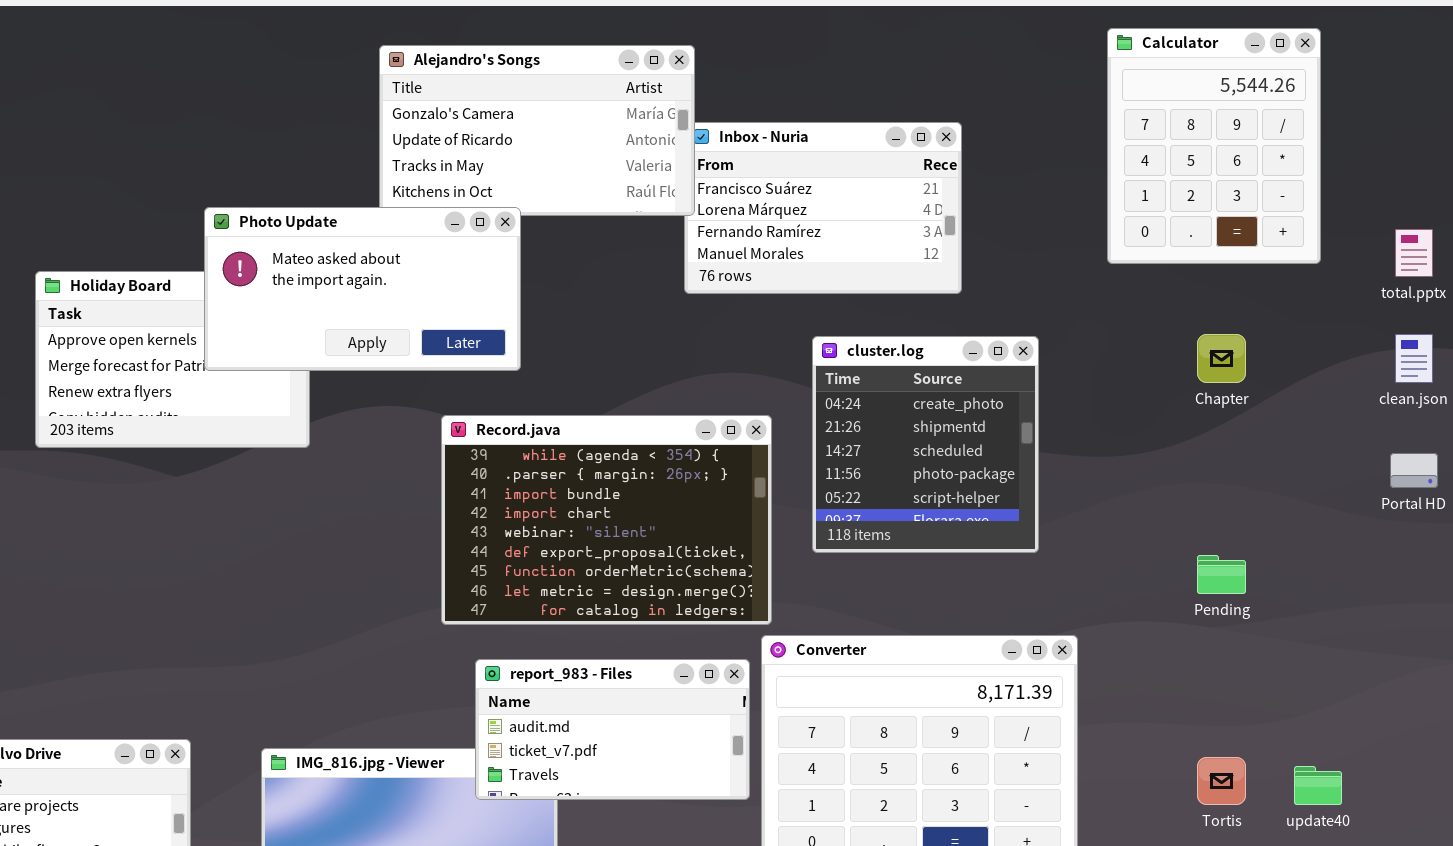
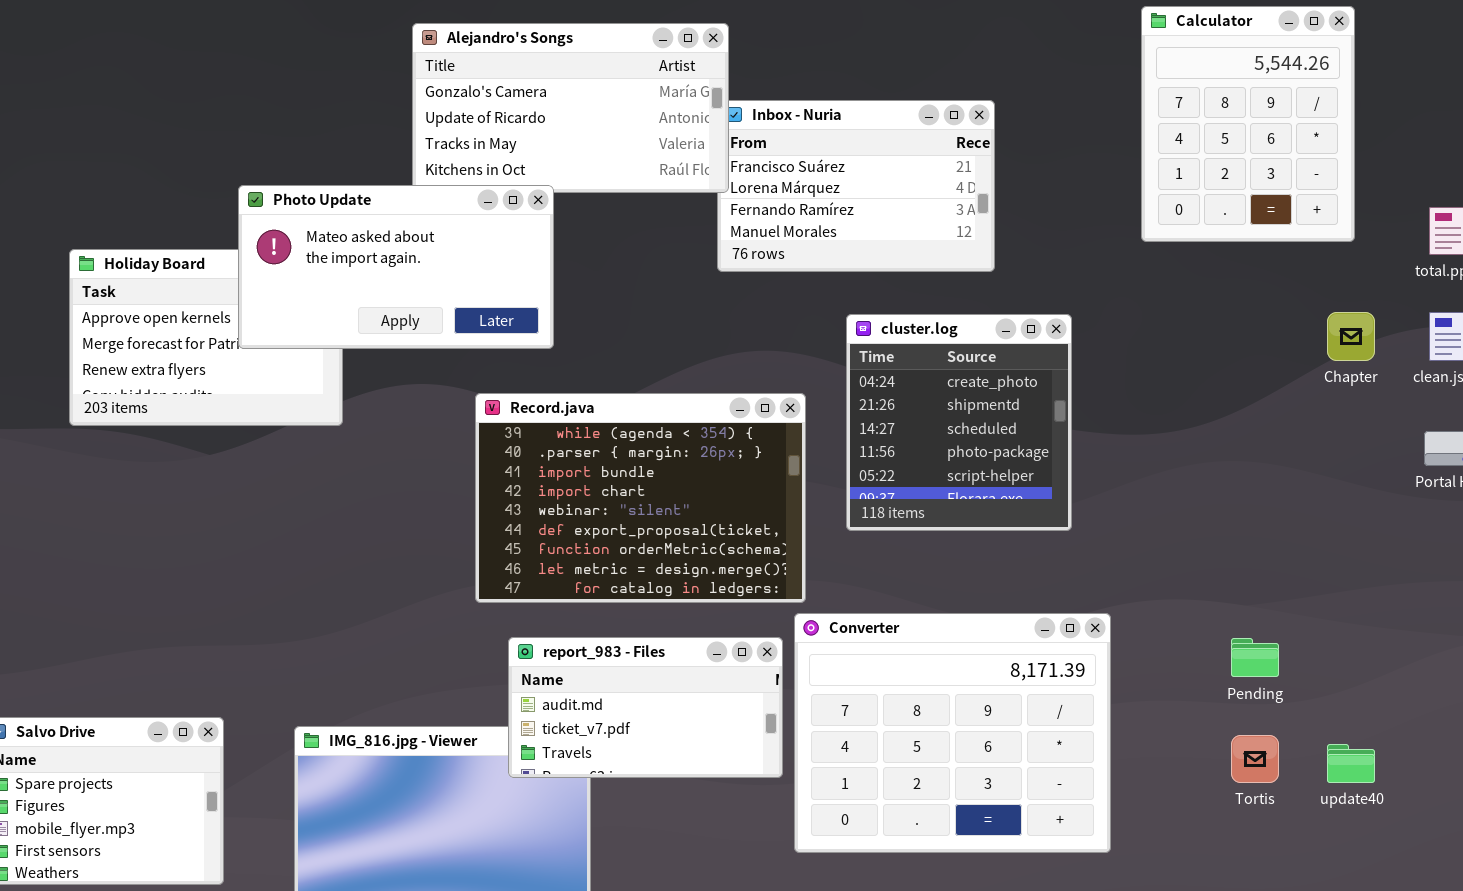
Chapter: [1197,334,1246,383] -> [1327,312,1375,361], moved
Pending: [1197,555,1246,594] -> [1231,638,1279,677], moved

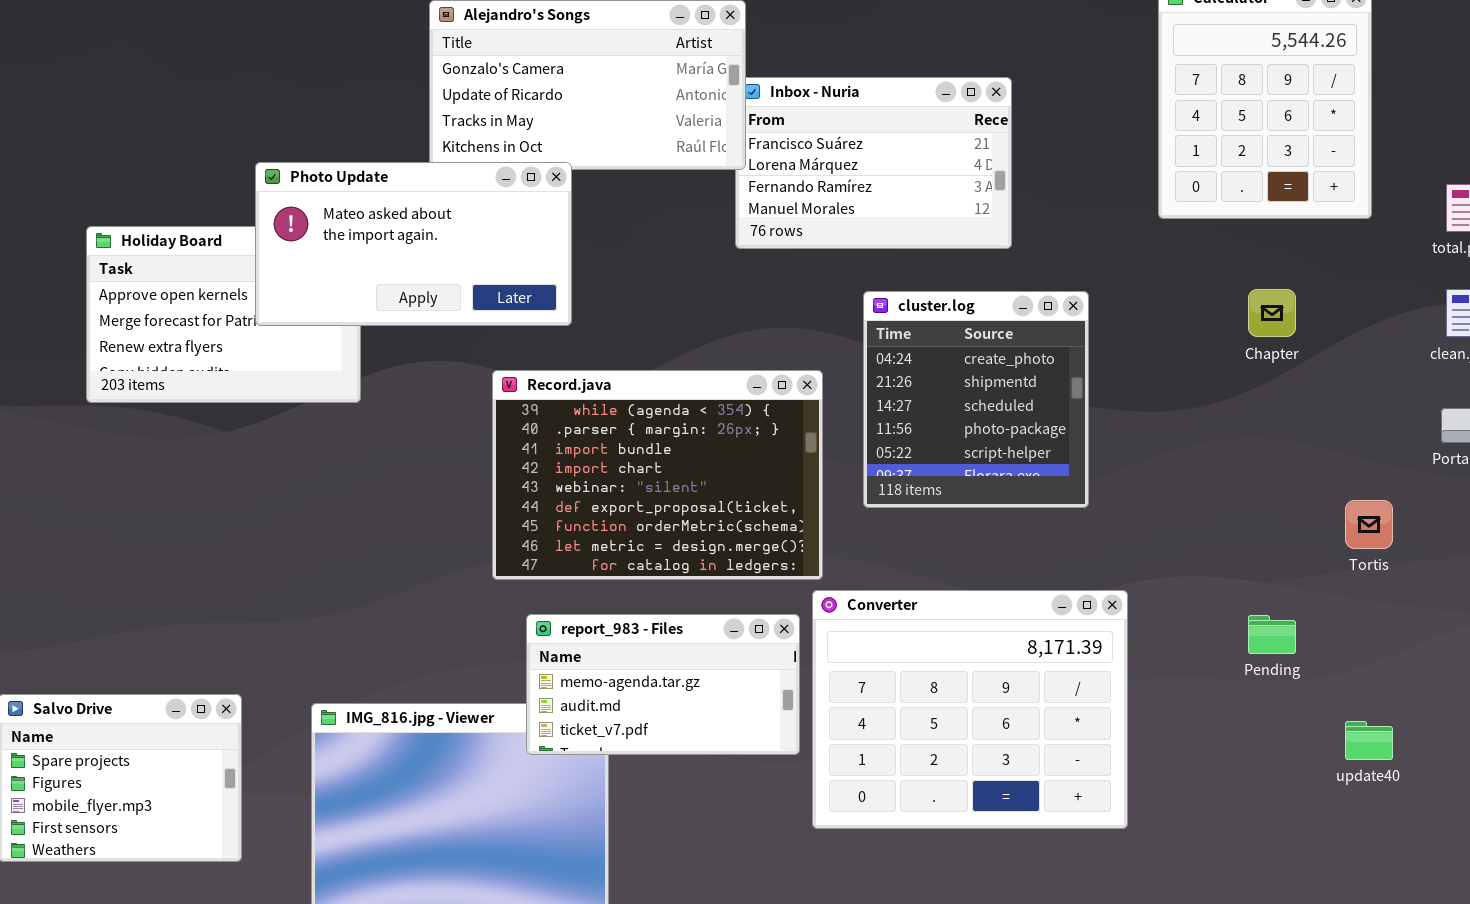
Chapter: [1327,312,1375,361] -> [1248,289,1296,337], moved
report_983 - Files: [508,637,783,778] -> [526,614,800,755], scrolled up 1 row
Tortis: [1231,735,1279,783] -> [1345,500,1393,549], moved

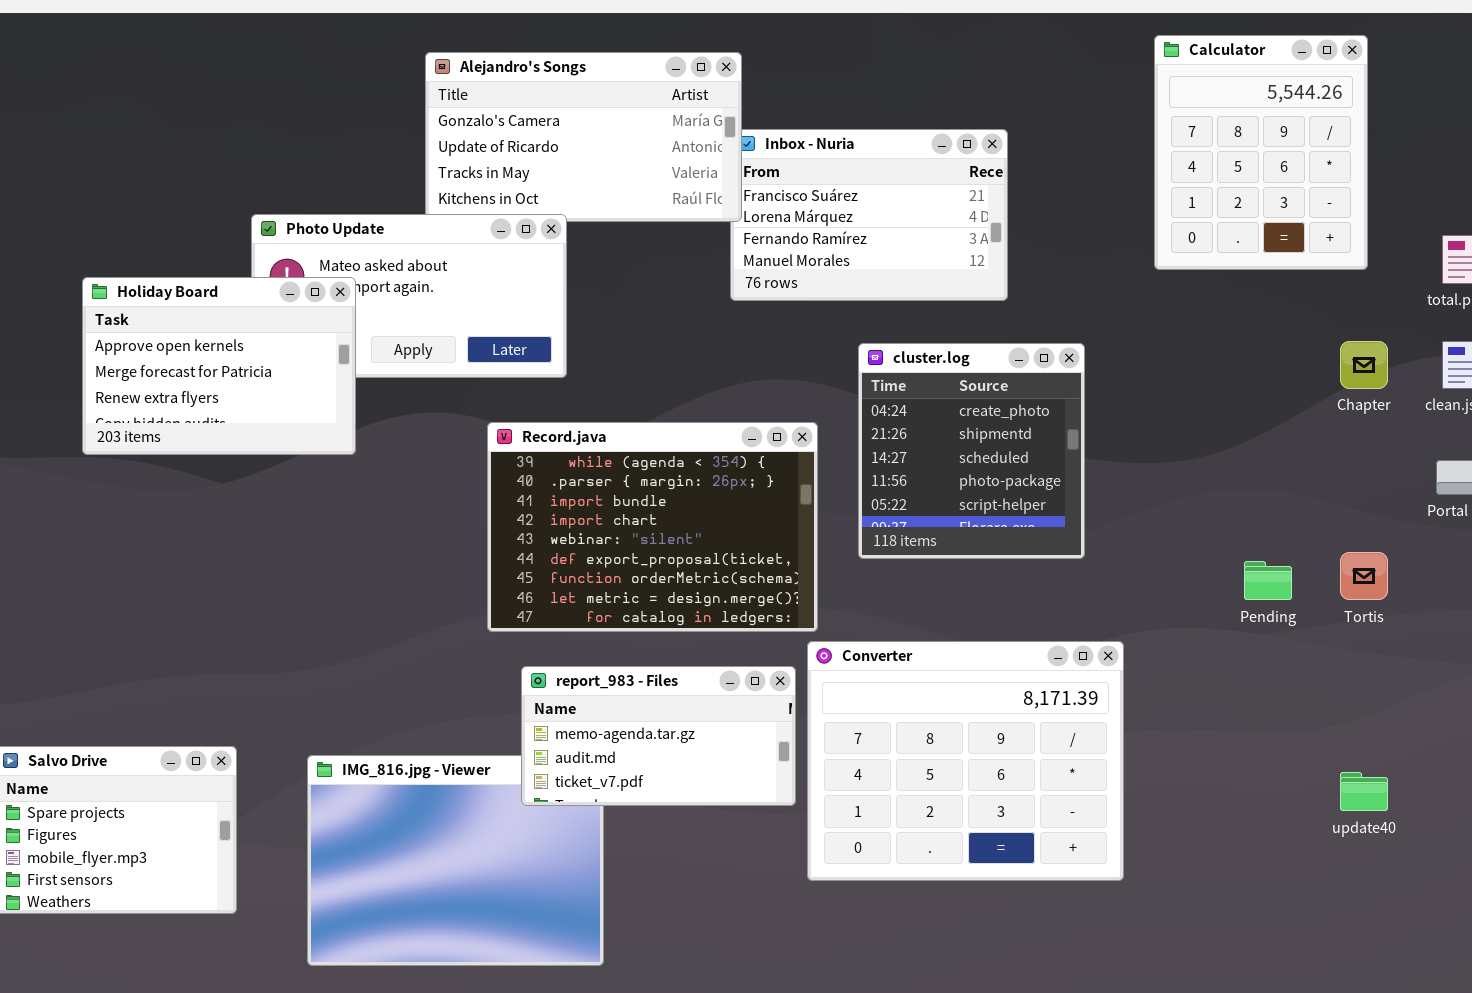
Holiday Board: [86,226,361,403] -> [82,277,356,455], raised
Chapter: [1248,289,1296,337] -> [1340,341,1388,389], moved
Pending: [1248,615,1296,654] -> [1244,561,1292,600], moved

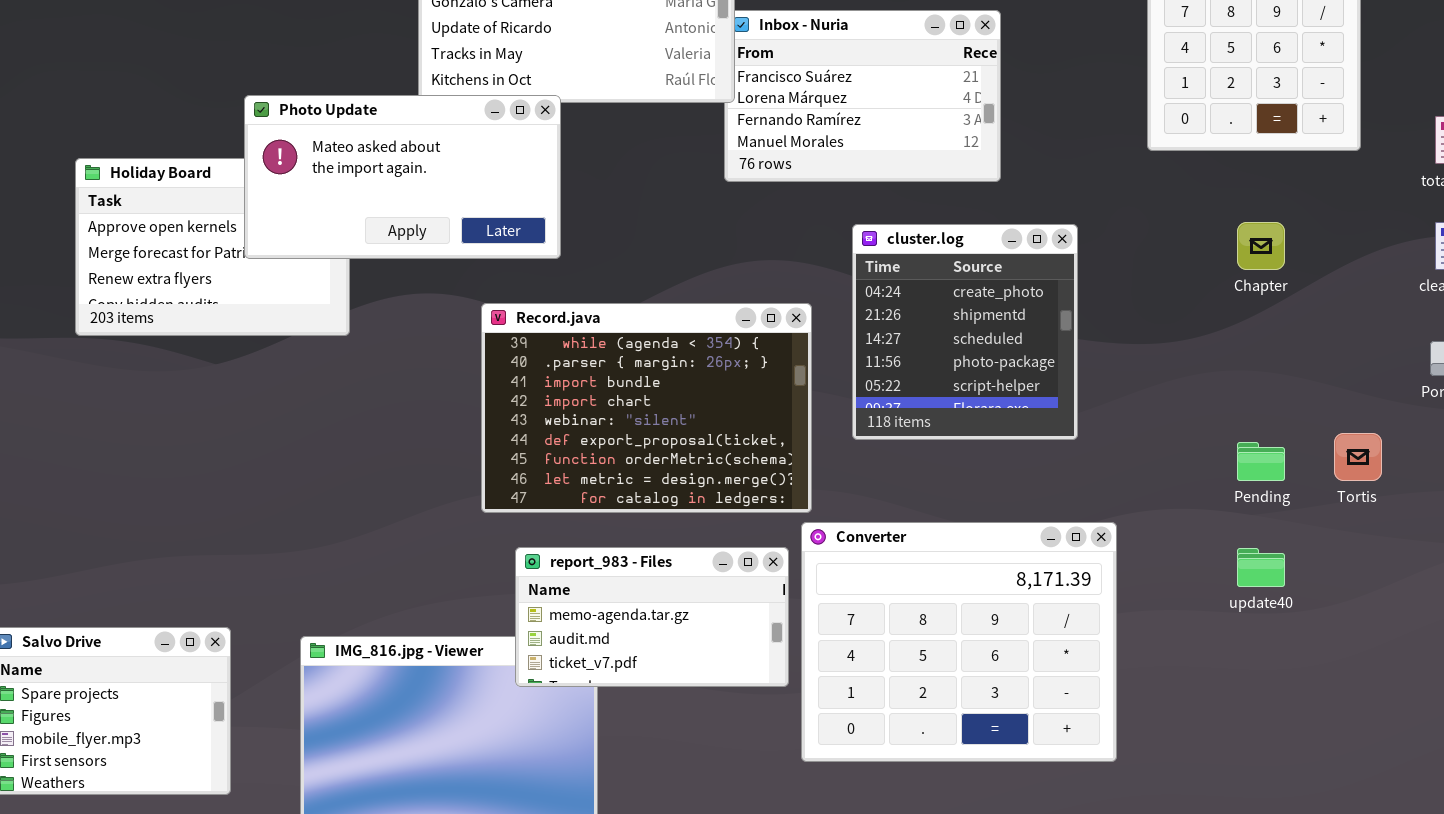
Photo Update: [251,214,567,378] -> [244,95,561,259], raised
Chapter: [1340,341,1388,389] -> [1237,222,1285,270], moved
update40: [1340,772,1388,811] -> [1237,548,1285,587], moved

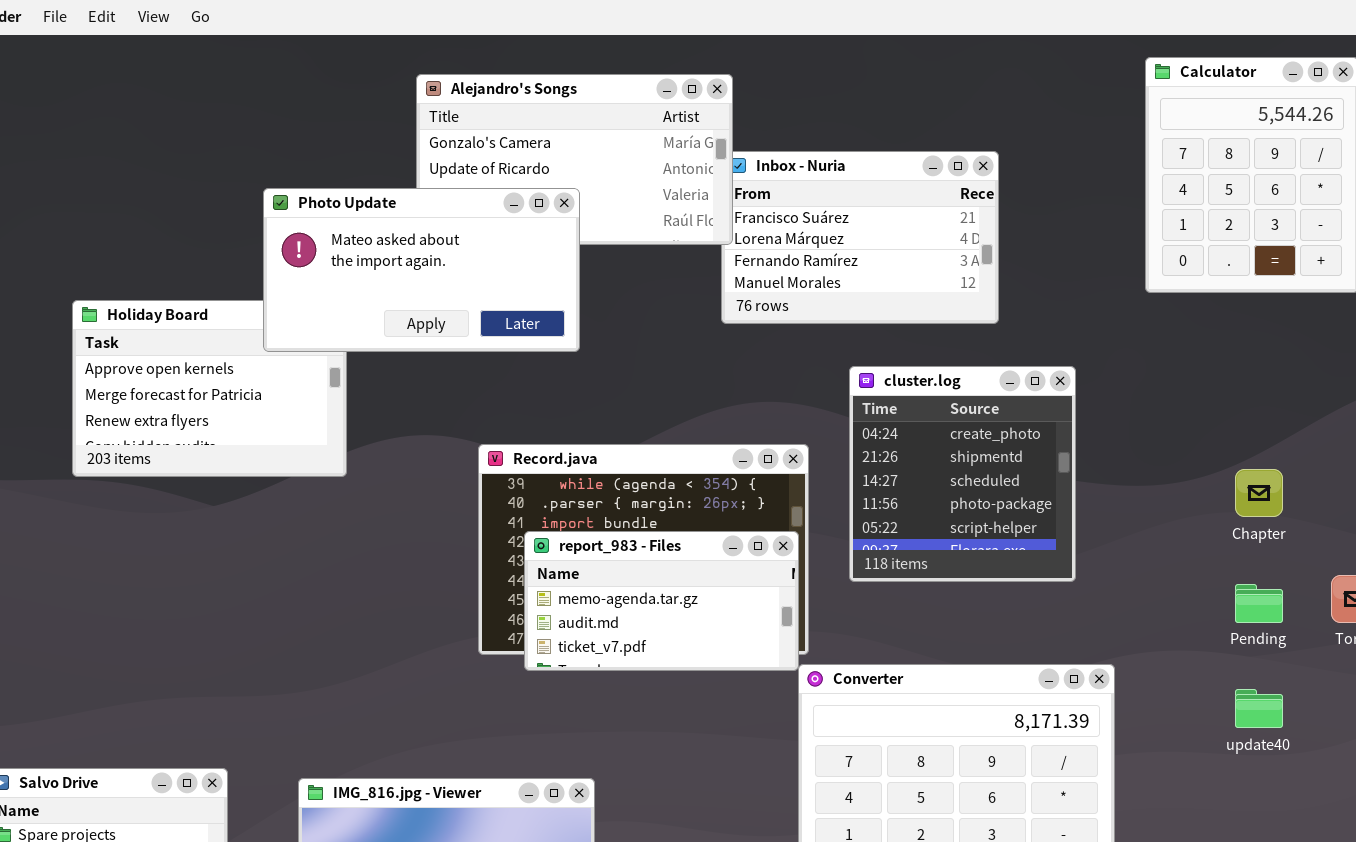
Photo Update: [244,95,561,259] -> [263,188,580,352], moved
Chapter: [1237,222,1285,270] -> [1235,469,1283,517], moved
report_983 - Files: [515,547,789,687] -> [524,531,799,671], moved

